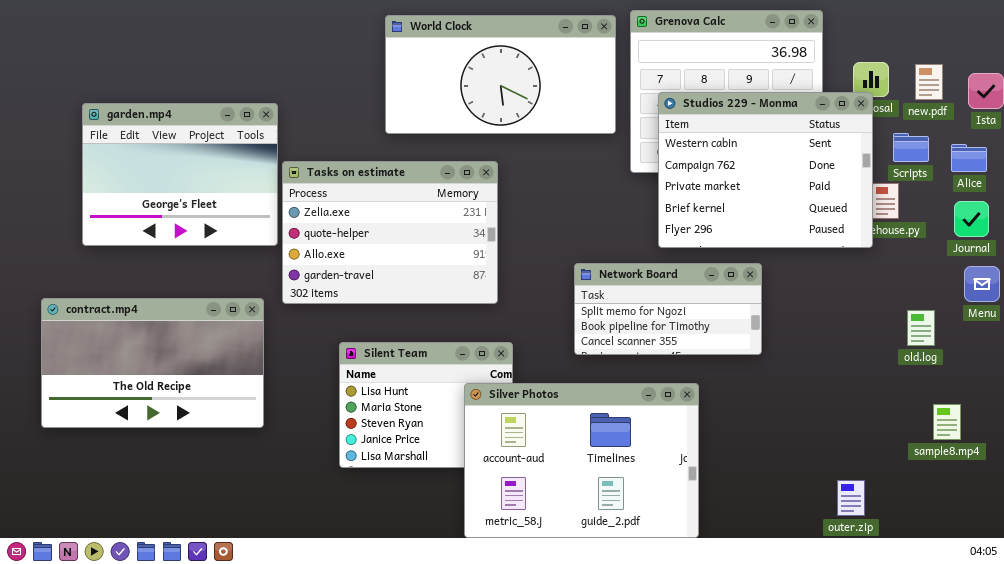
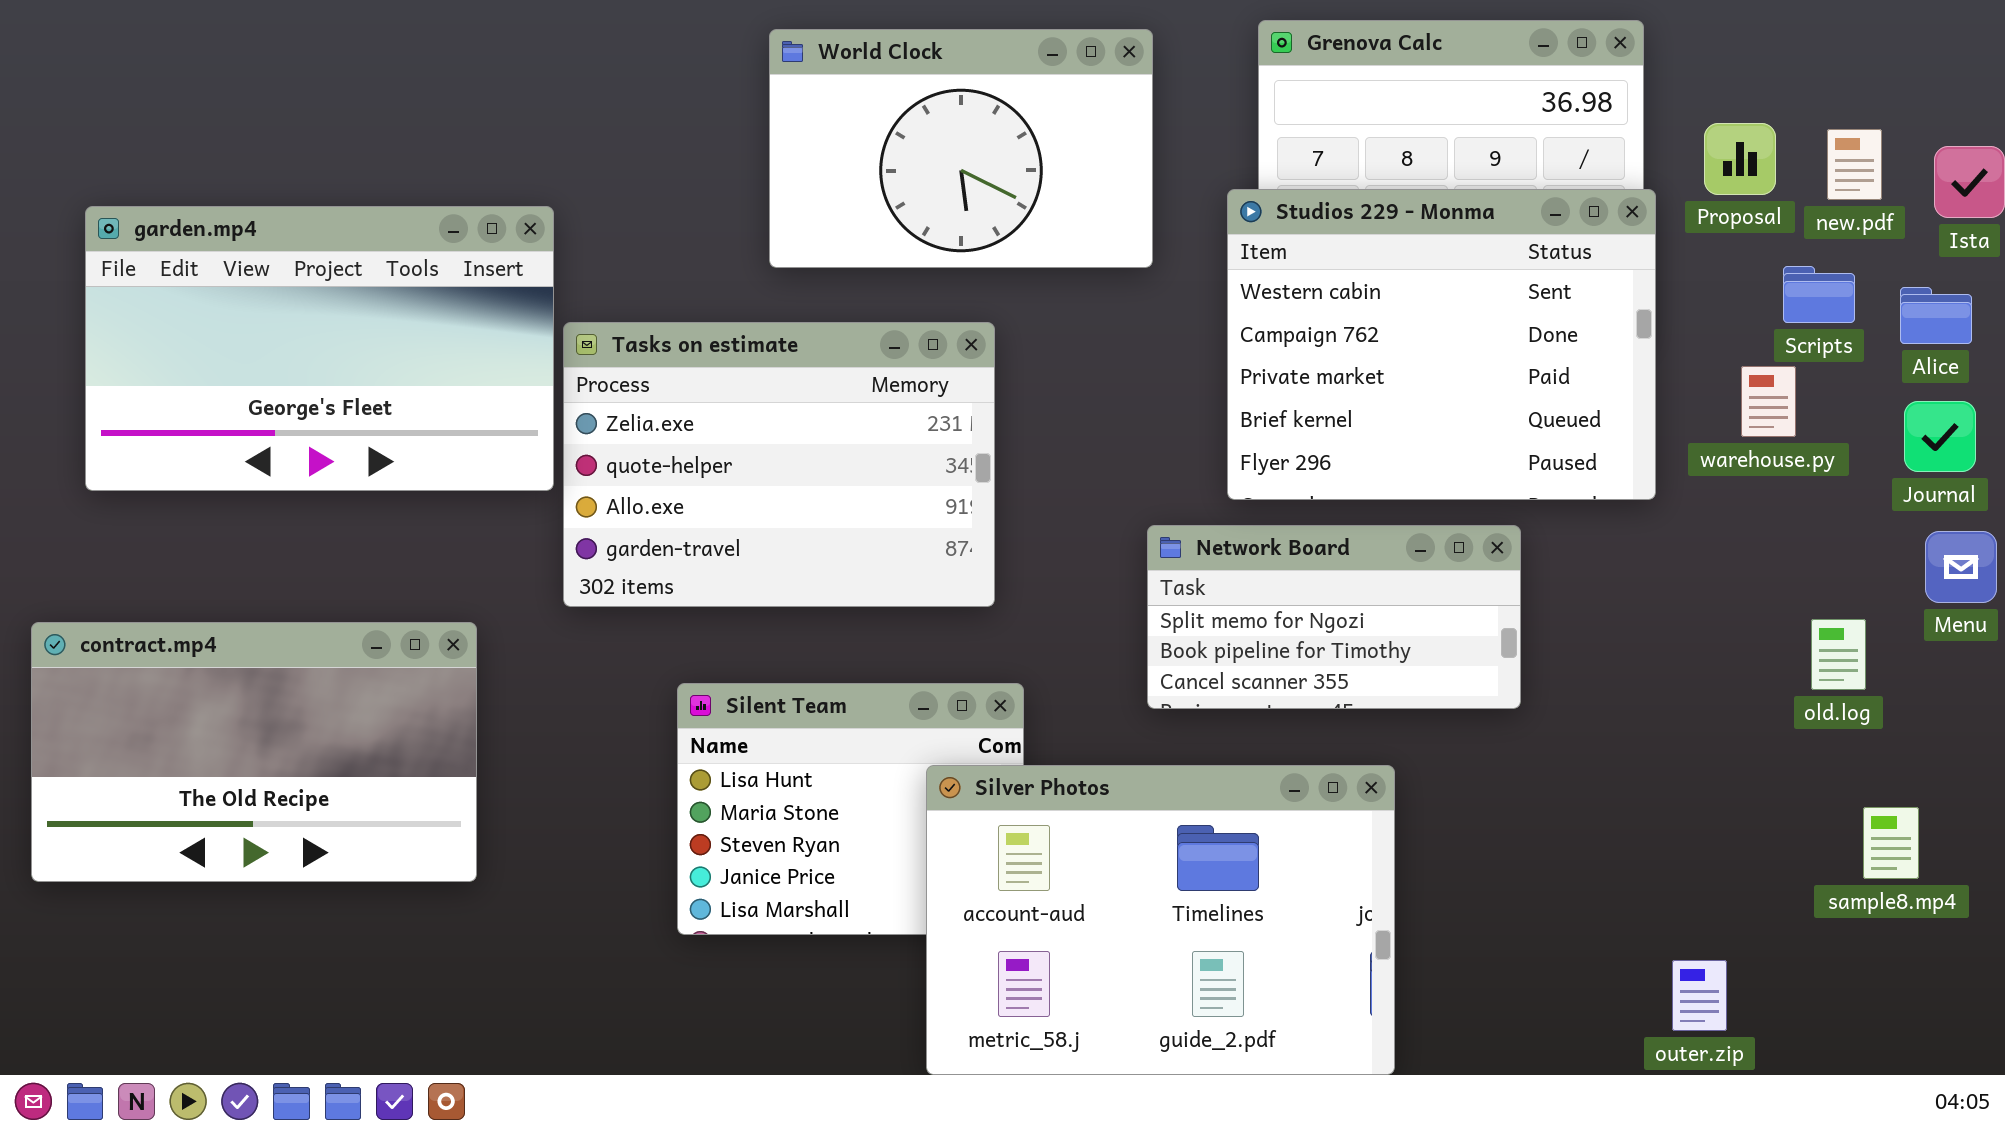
World Clock: [385,15,616,134] -> [769,29,1153,268], resized
Studios 229 - Monma: [658,92,873,248] -> [1227,189,1656,500], moved
garden.mp4: [82,103,278,246] -> [85,206,554,491], resized
contract.mp4: [41,298,264,428] -> [31,622,477,882], moved

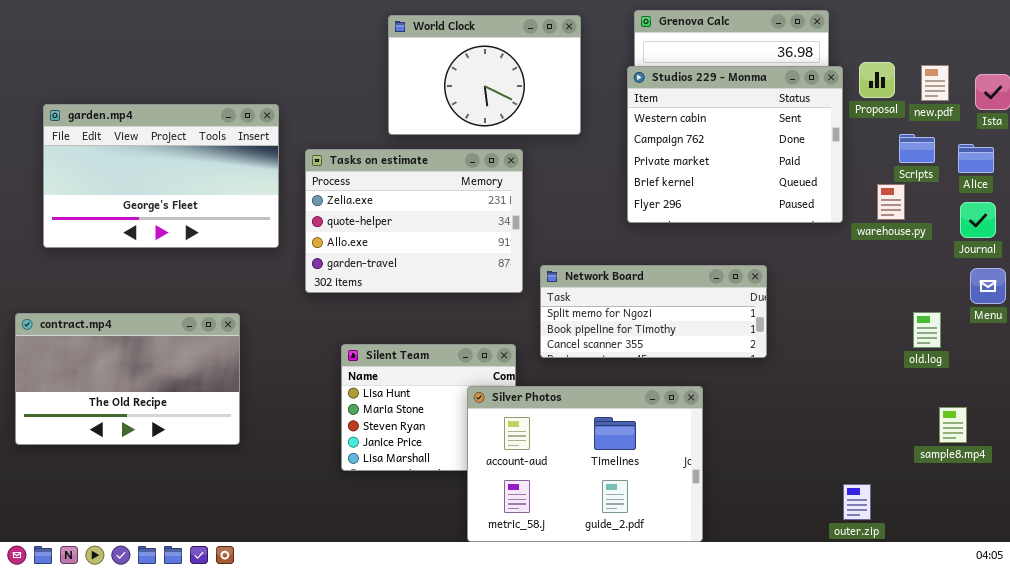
Studios 229 - Monma: [1227,189,1656,500] -> [627,66,843,223], moved
Tasks on estimate: [563,322,995,607] -> [305,149,523,293], moved
Network Board: [1147,525,1521,709] -> [540,265,767,358], resized

